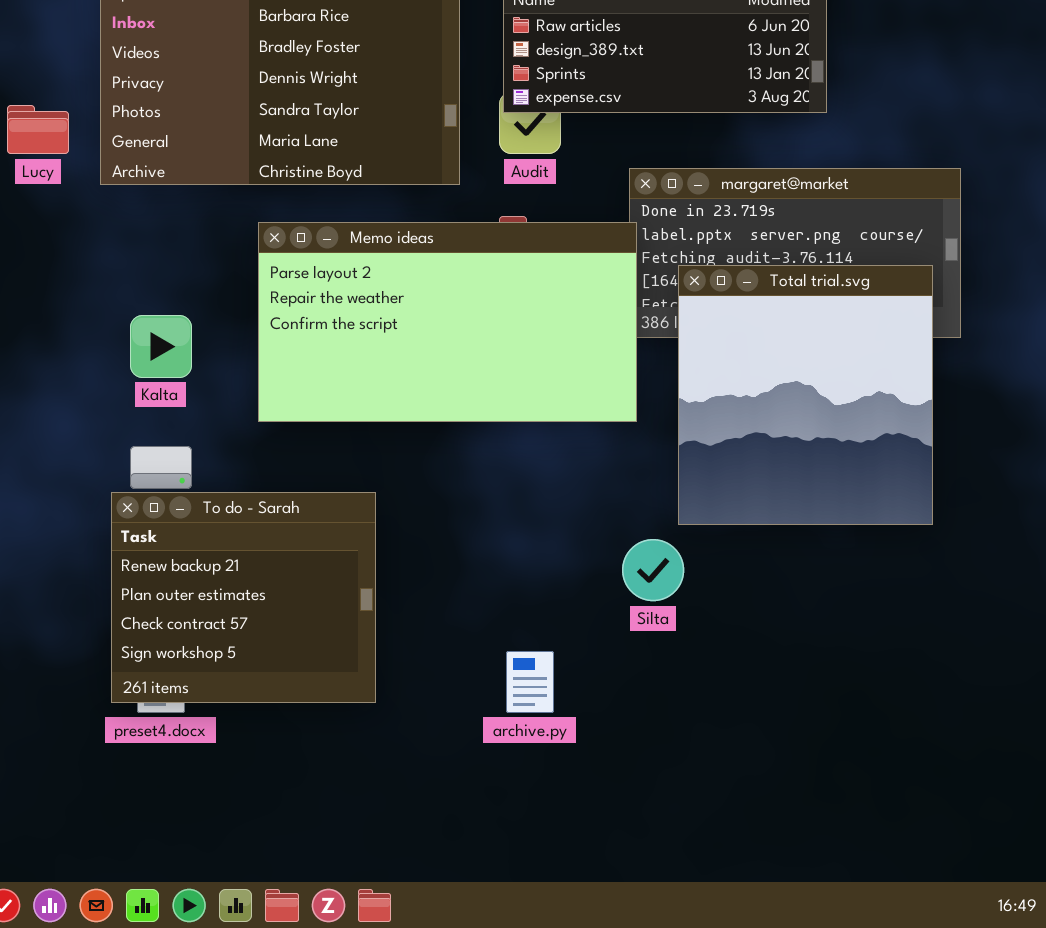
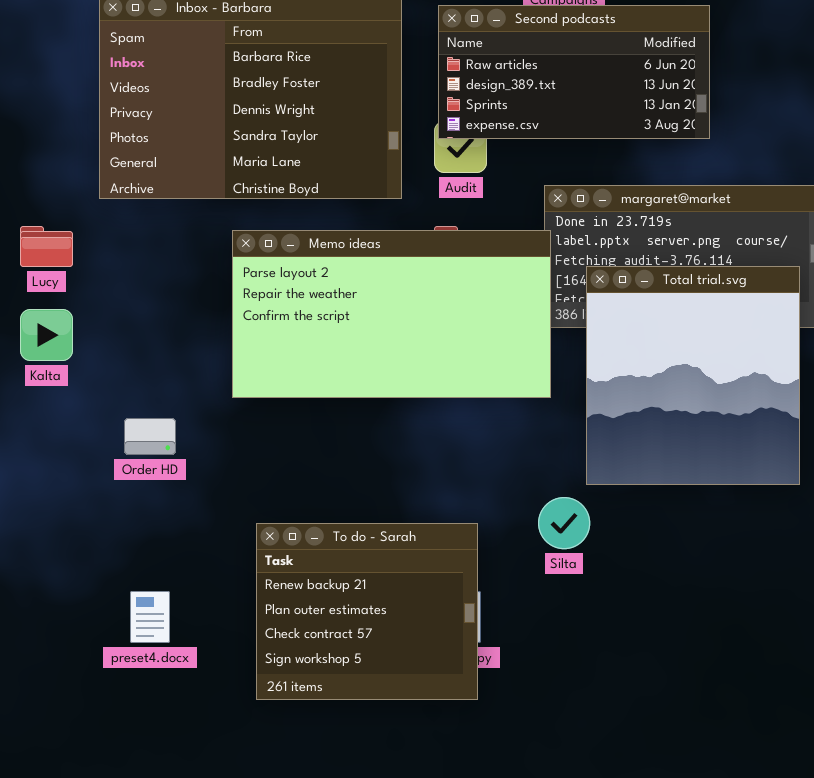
Lucy: [7,105,69,154] -> [20,226,73,267], moved
Kalta: [130,315,192,378] -> [20,309,73,361], moved
To do - Sarah: [111,492,376,703] -> [256,523,478,700], moved

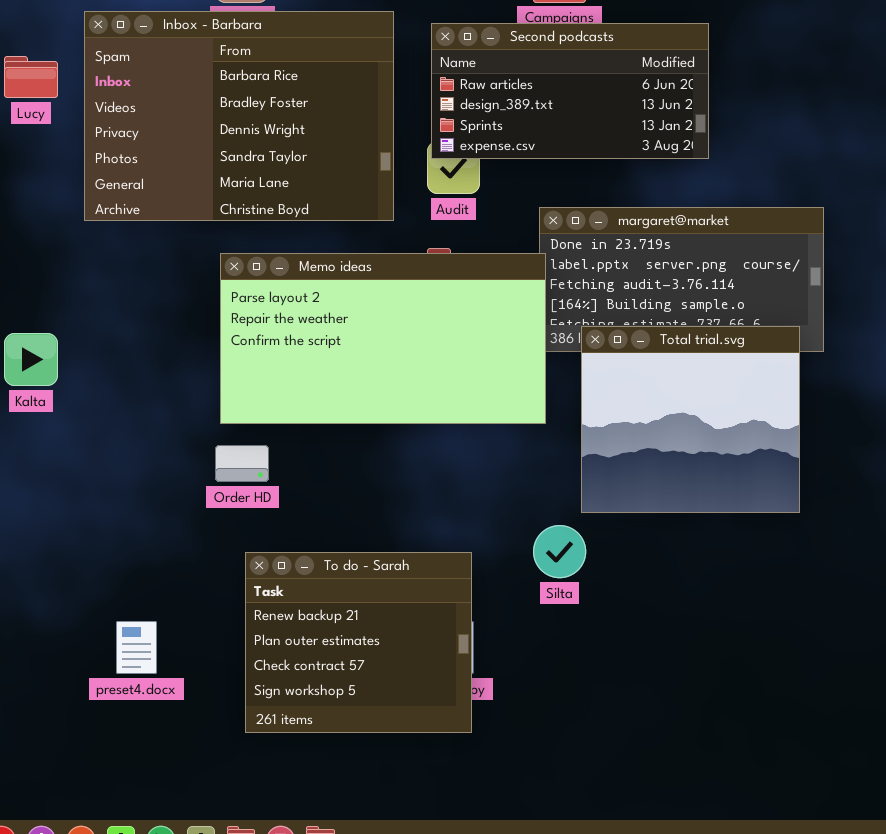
Lucy: [20,226,73,267] -> [4,56,58,98], moved
Total trial.svg: [586,266,800,485] -> [581,326,800,513], resized
Order HD: [124,418,176,455] -> [215,445,269,482], moved

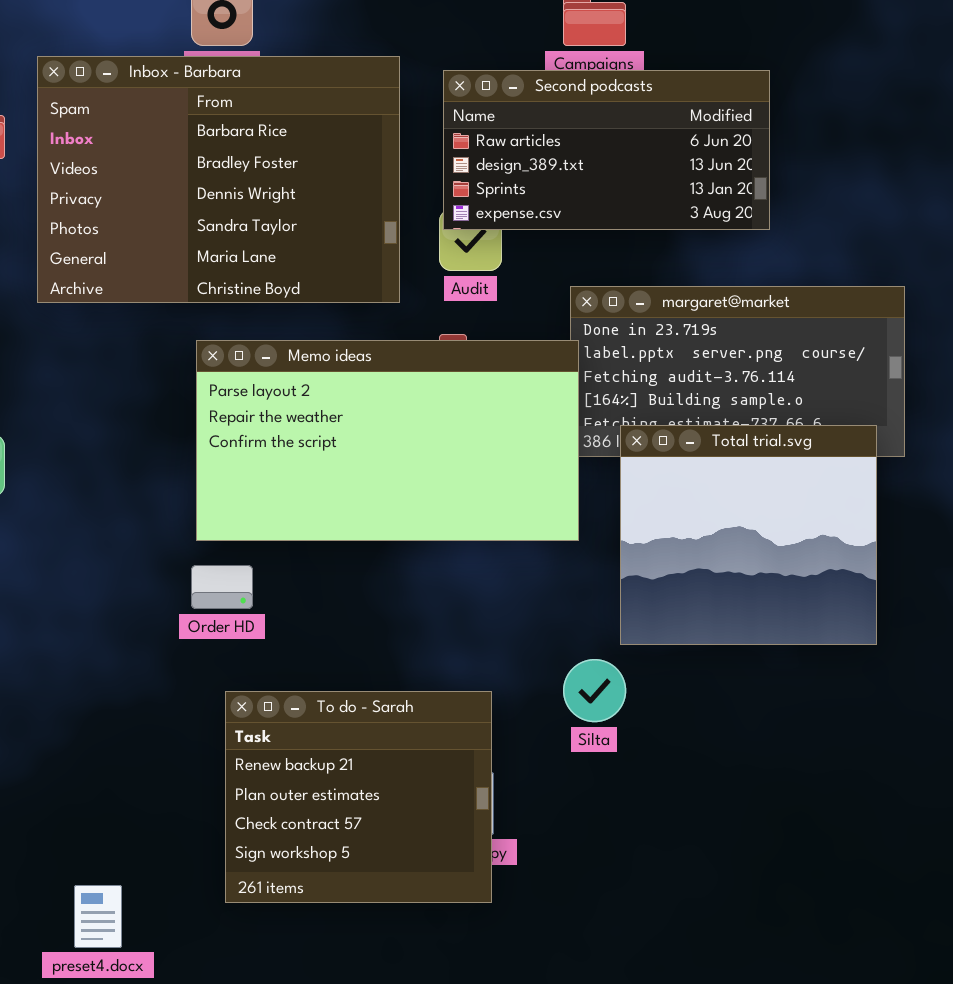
preset4.docx: [116,621,157,674] -> [74,885,122,948], moved

